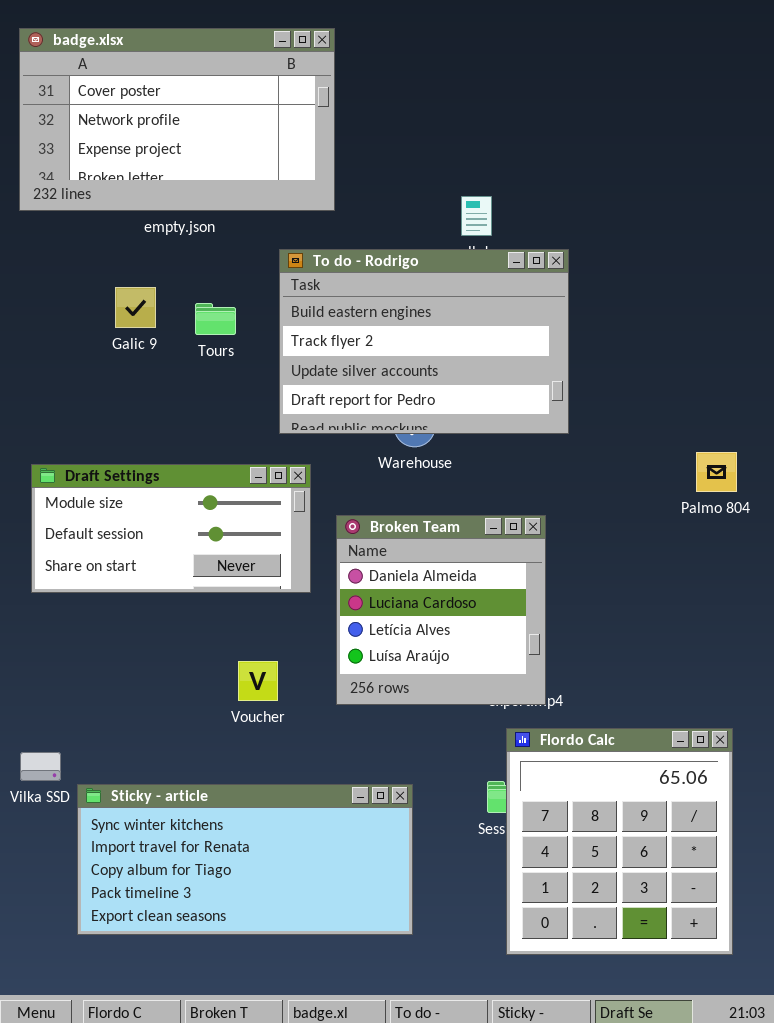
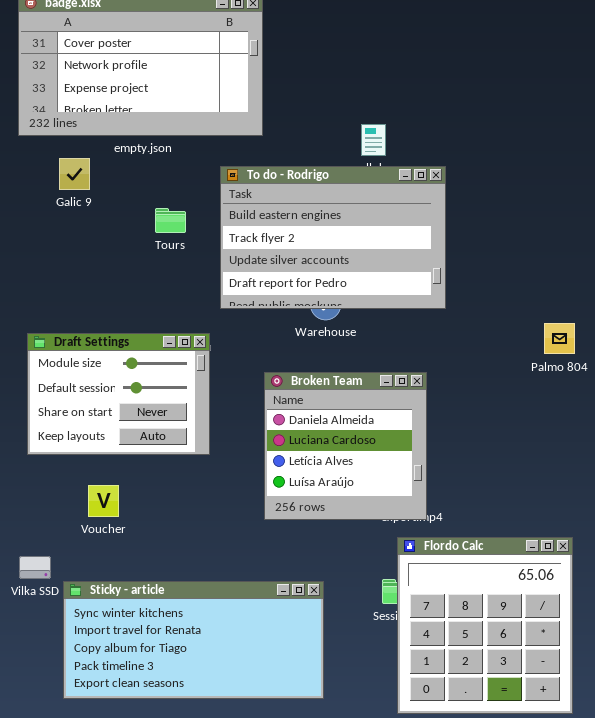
Galic 9: [115,287,156,328] -> [59,158,90,190], moved
Draft Settings: [31,464,311,593] -> [27,333,210,455], resized
Voucher: [238,661,278,701] -> [88,485,119,517], moved

